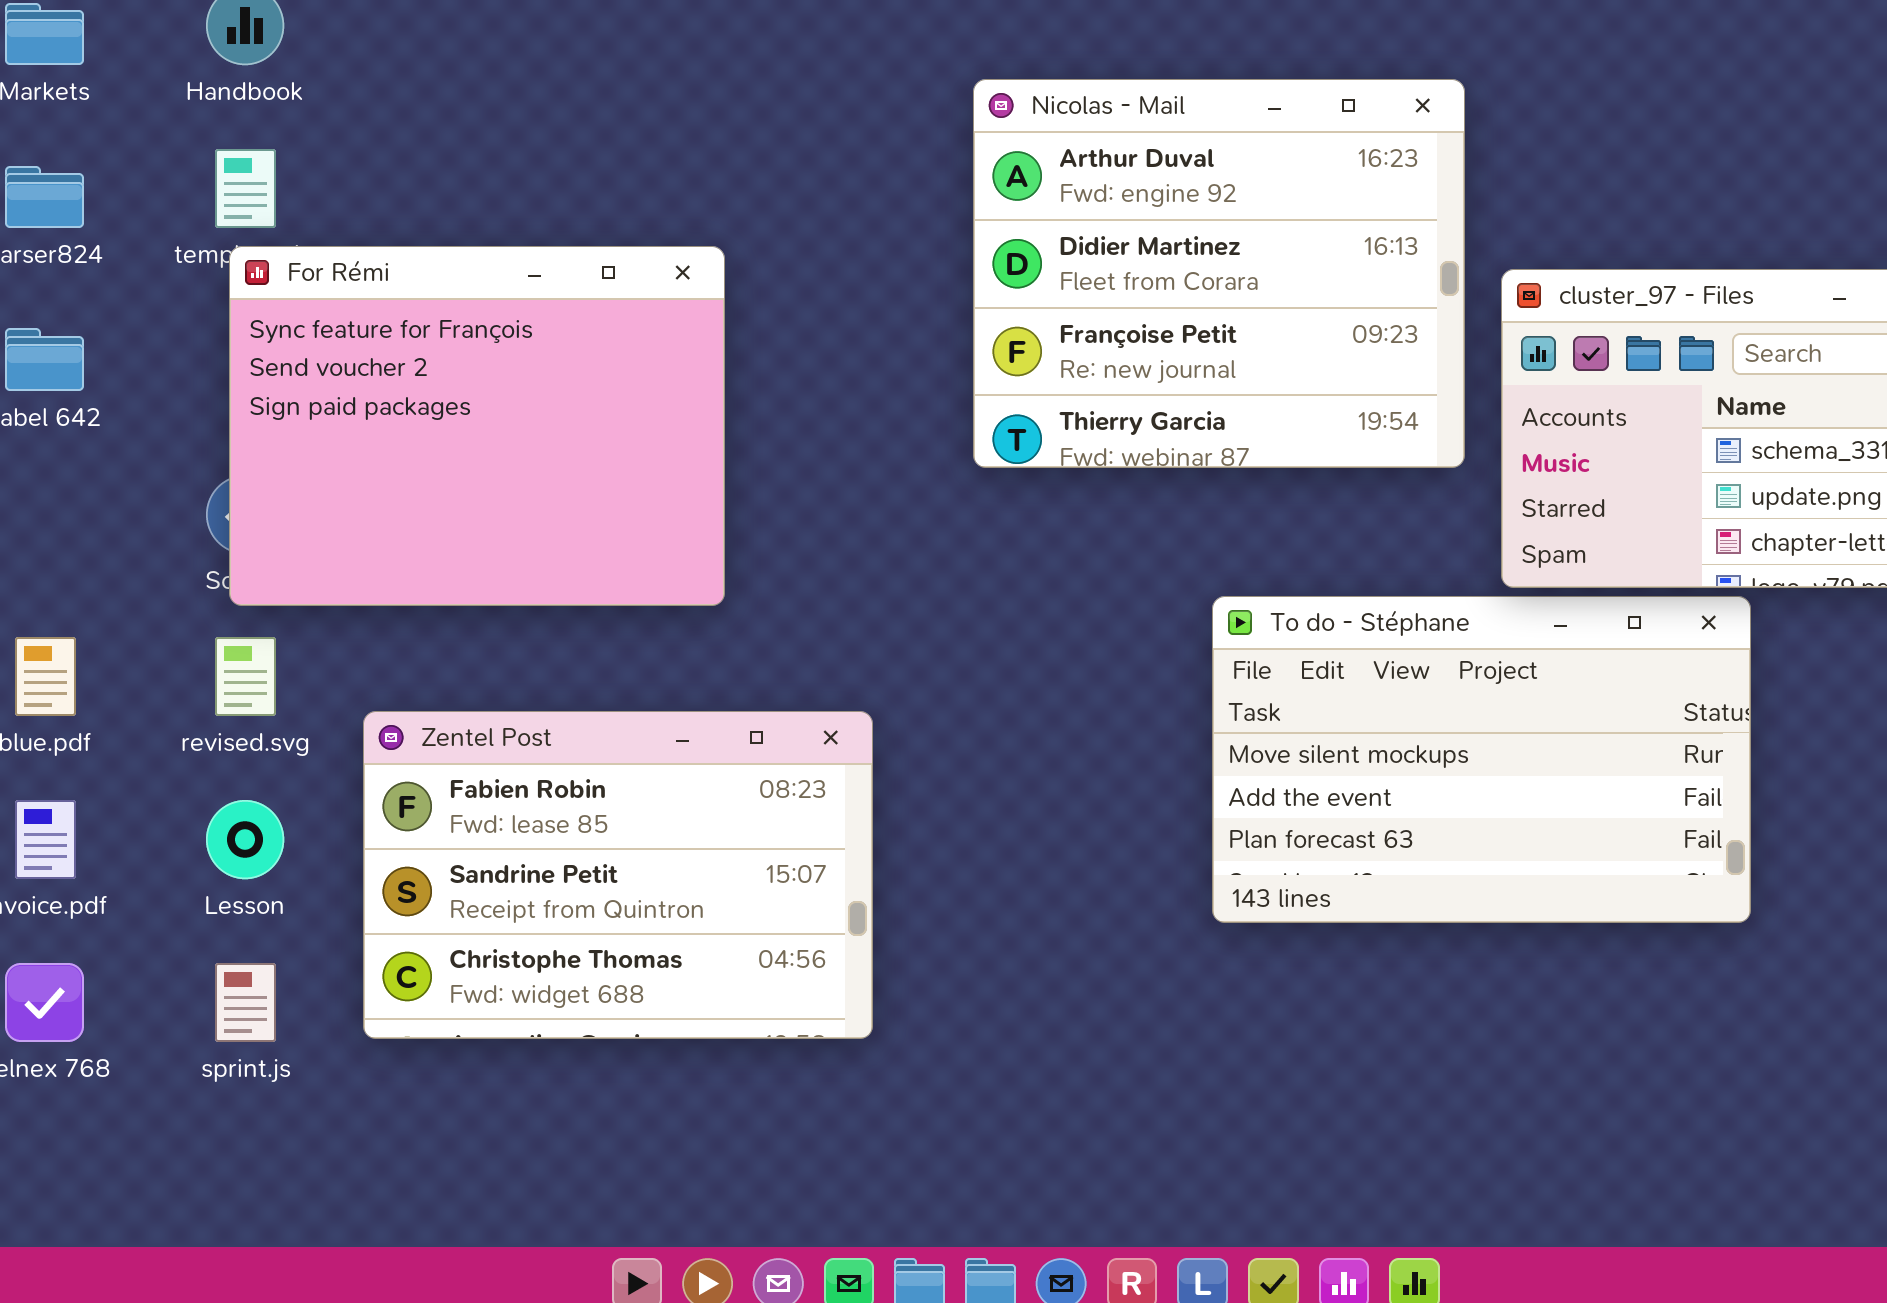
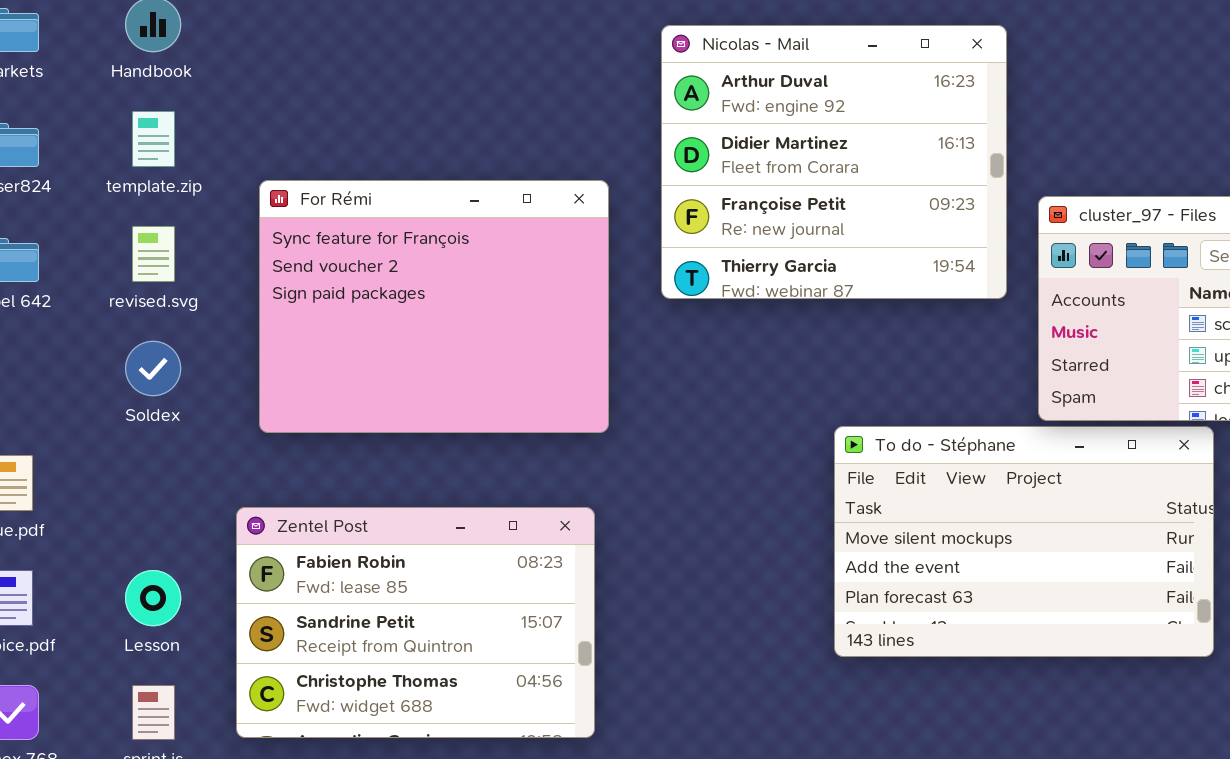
Nicolas - Mail: [973,79,1465,468] -> [661,25,1007,299], moved
For Rémi: [229,246,725,606] -> [259,180,609,433], moved
revised.svg: [215,637,276,716] -> [132,226,175,282], moved

